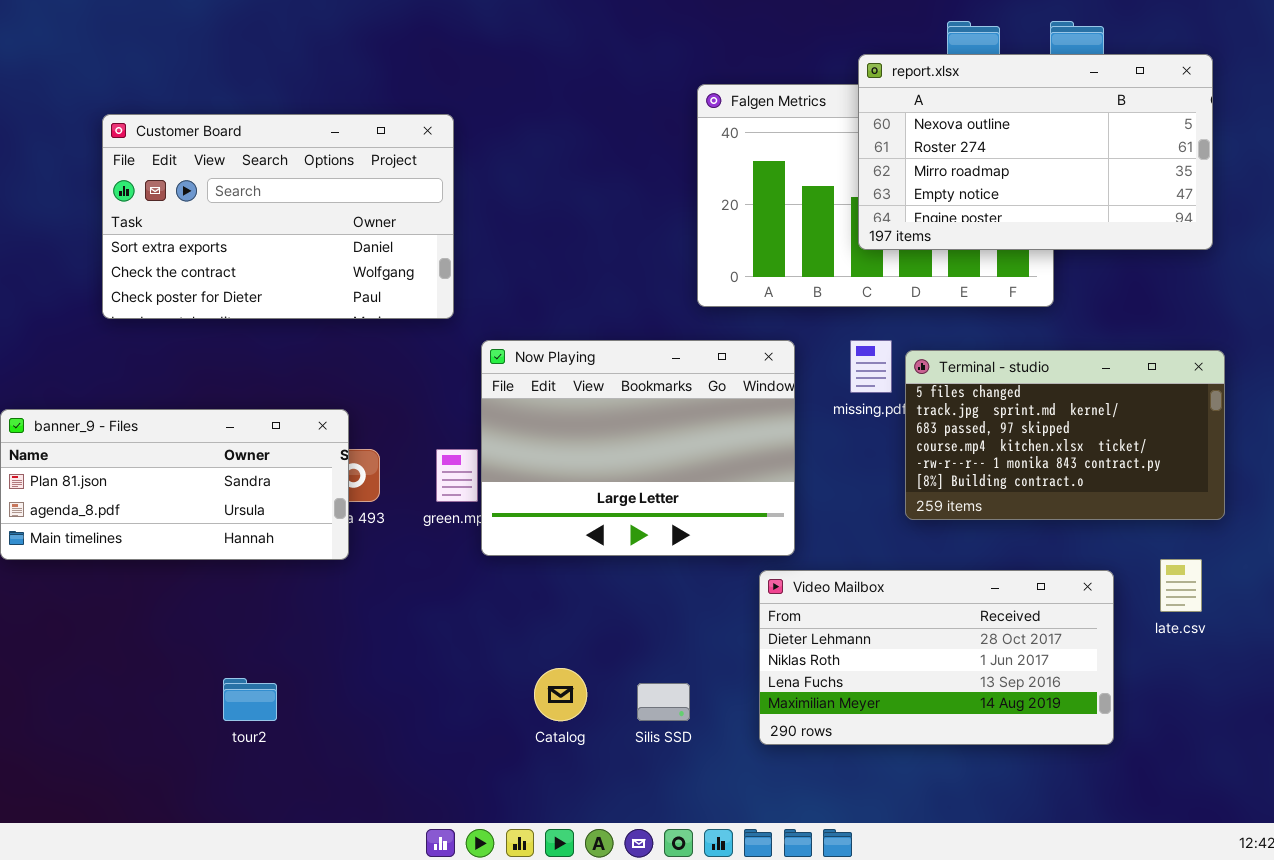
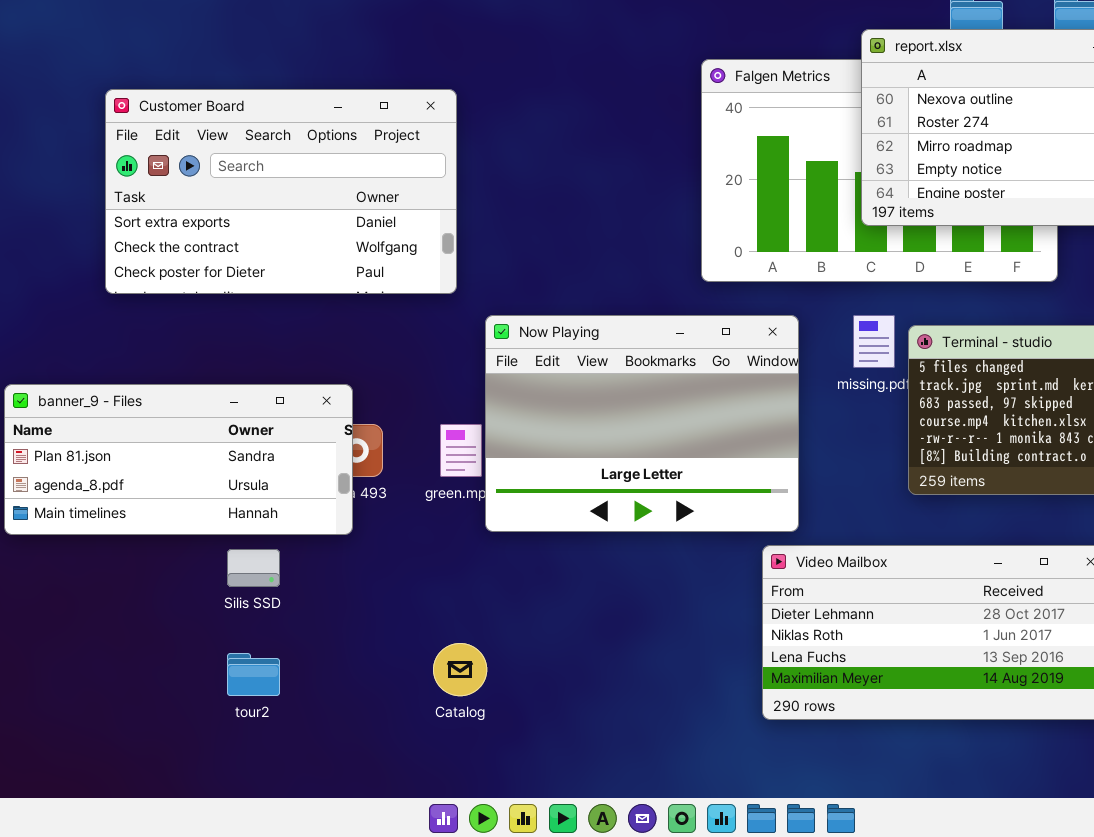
Catalog: [534,668,587,721] -> [433,643,487,696], moved
Silis SSD: [637,683,690,721] -> [227,549,280,587], moved

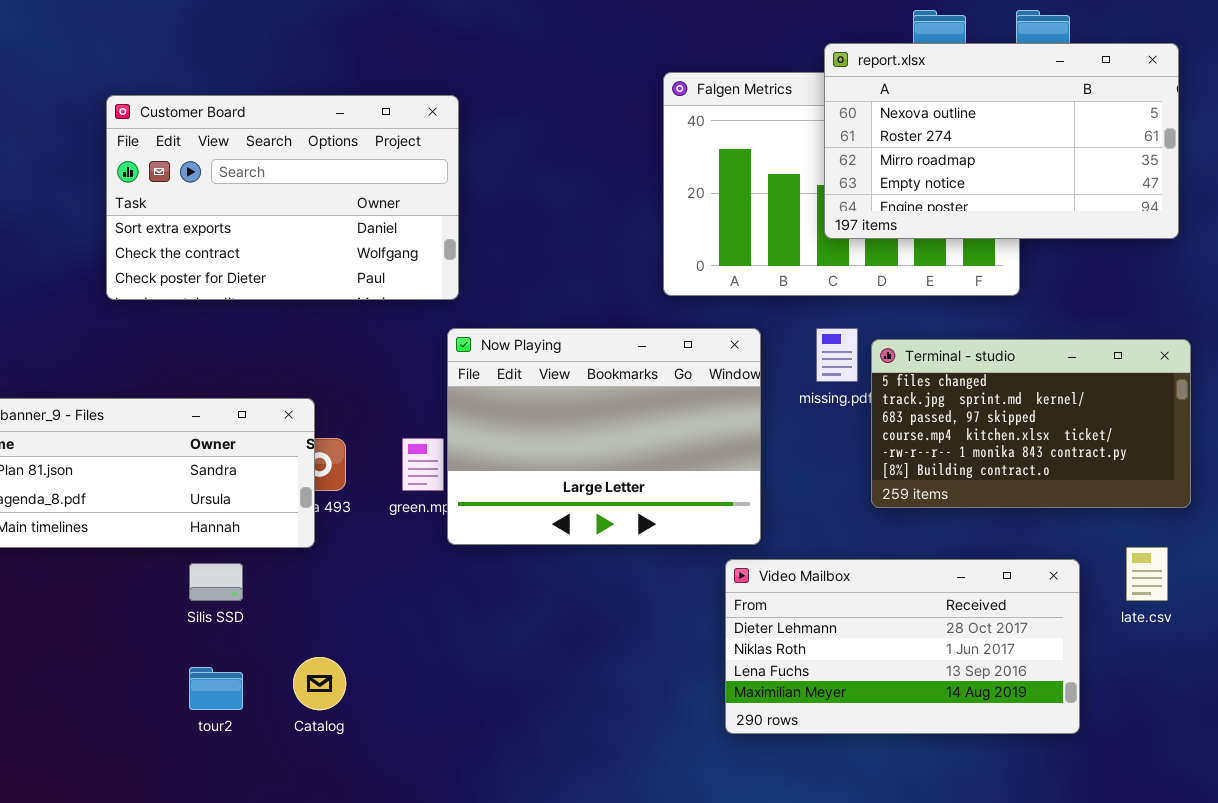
Customer Board: [105,89,457,294] -> [106,95,459,300], moved
Catalog: [433,643,487,696] -> [293,657,346,710], moved

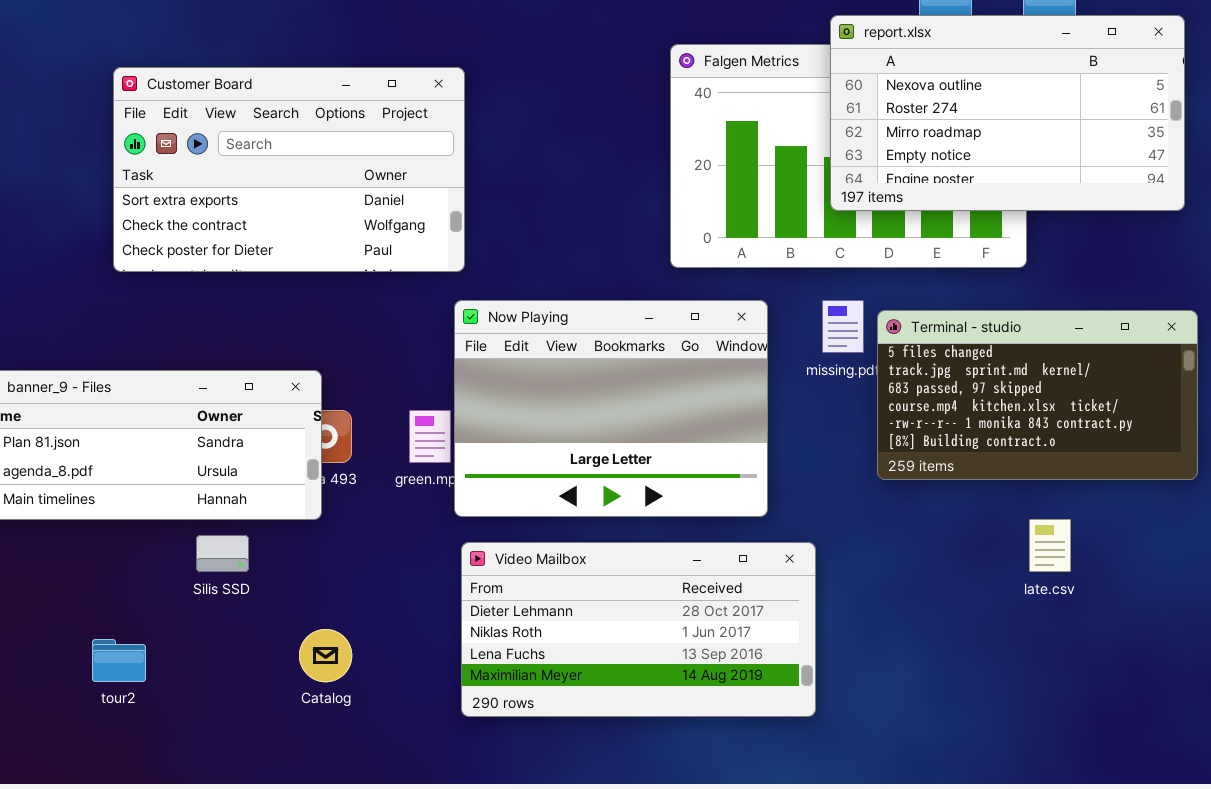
late.csv: [1126,547,1168,601] -> [1029,519,1071,572], moved
Video Mailbox: [725,559,1080,734] -> [461,542,816,717], moved
tour2: [189,667,243,710] -> [92,639,146,682], moved

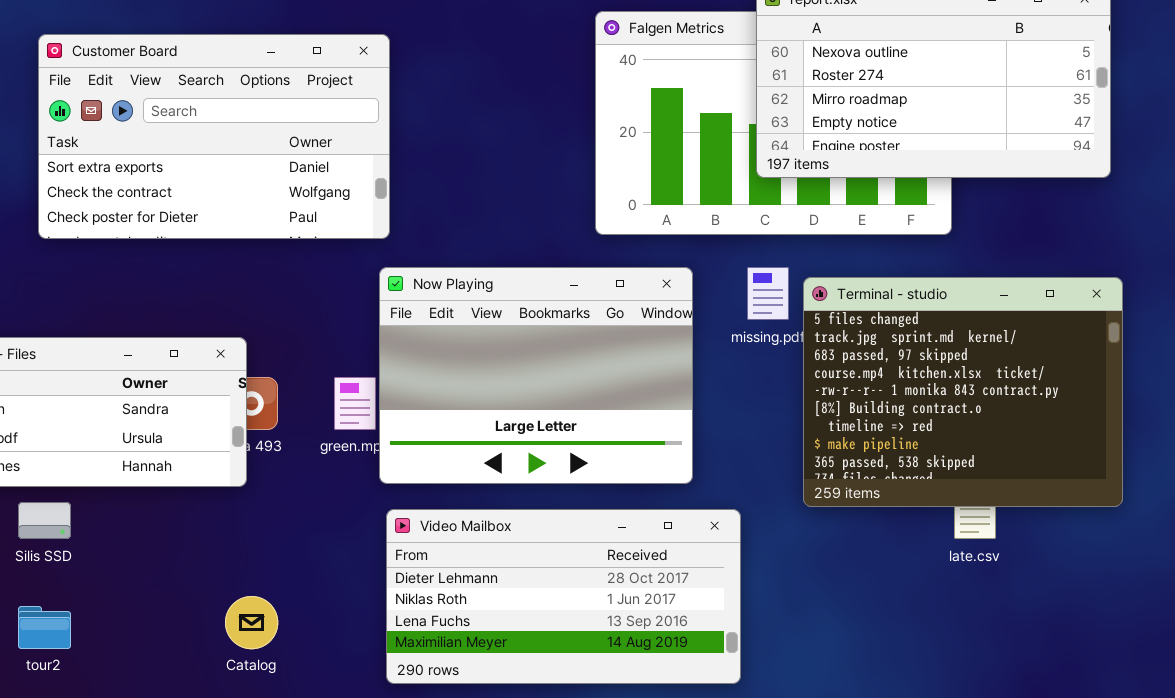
Terminal - studio: [877,310,1198,480] -> [803,277,1123,507], resized
Silis SSD: [196,535,249,572] -> [18,502,71,539], moved

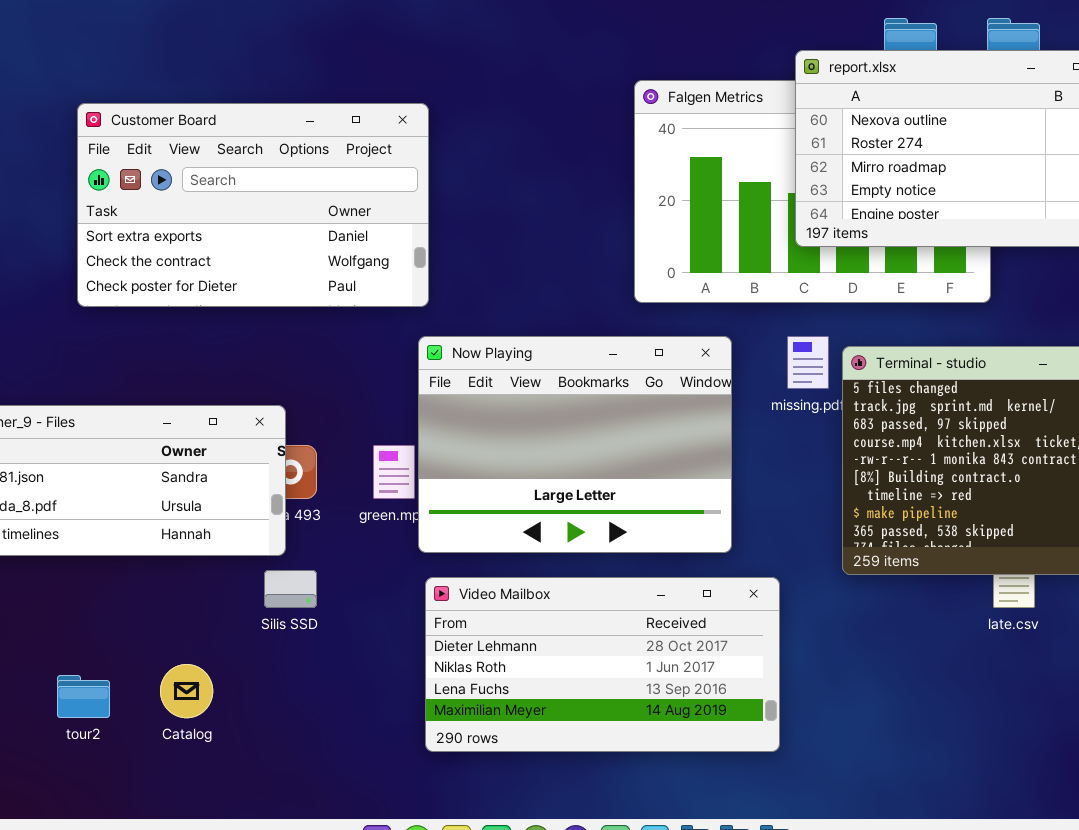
Silis SSD: [18,502,71,539] -> [264,570,317,608], moved
Catalog: [225,596,278,649] -> [160,664,213,718], moved

